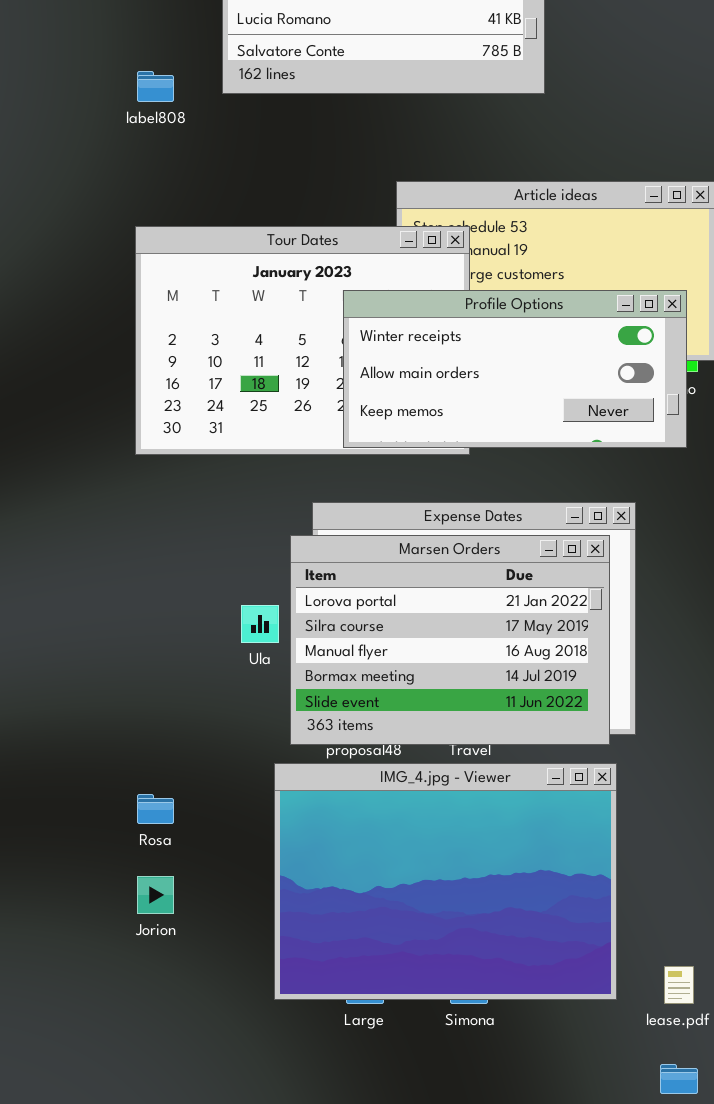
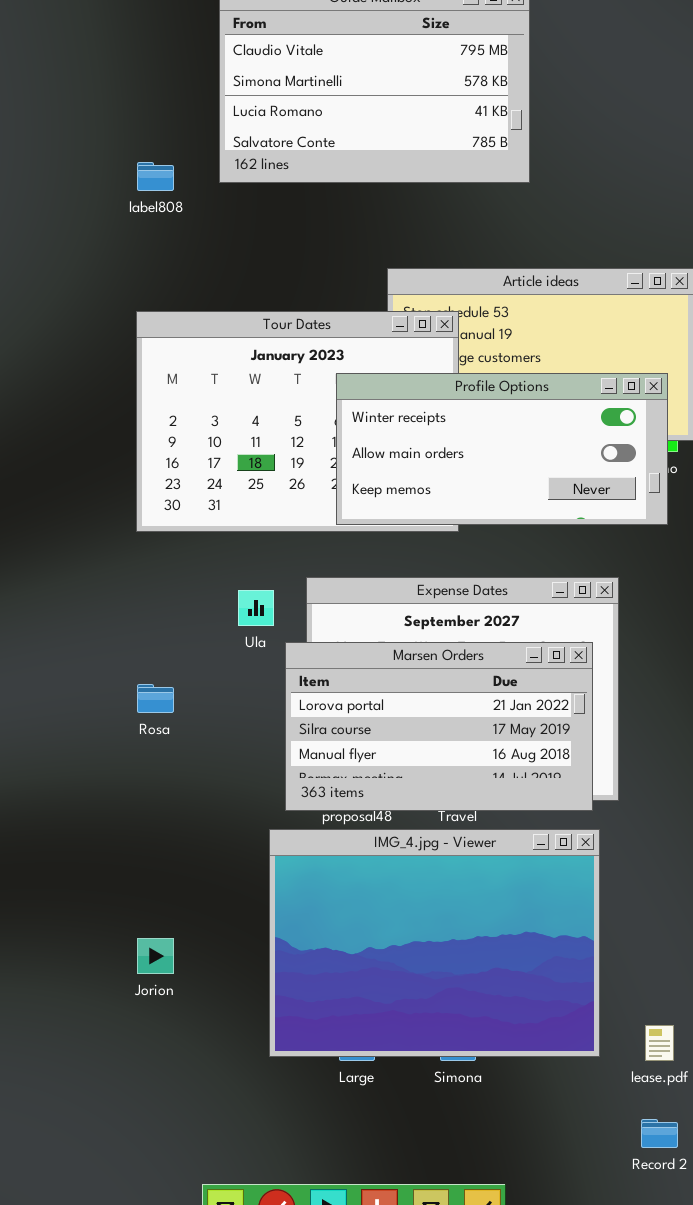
Marsen Orders: [290,535,610,745] -> [285,642,593,811], resized
Ula: [241,605,279,643] -> [238,590,274,626], moved
Rosa: [137,794,174,824] -> [137,684,174,713], moved

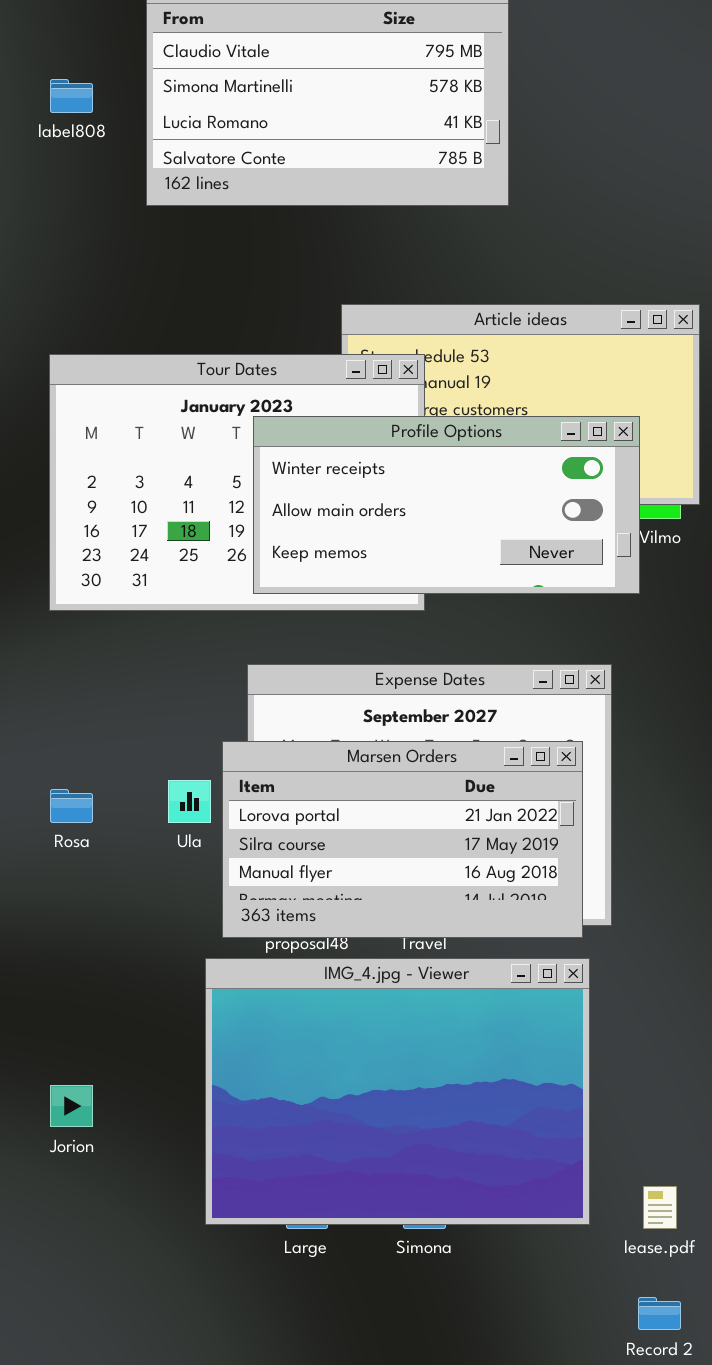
label808: [137,162,174,191] -> [50,79,93,113], moved
Profile Options: [336,373,668,525] -> [253,416,640,594], moved
Ula: [238,590,274,626] -> [168,780,211,823], moved

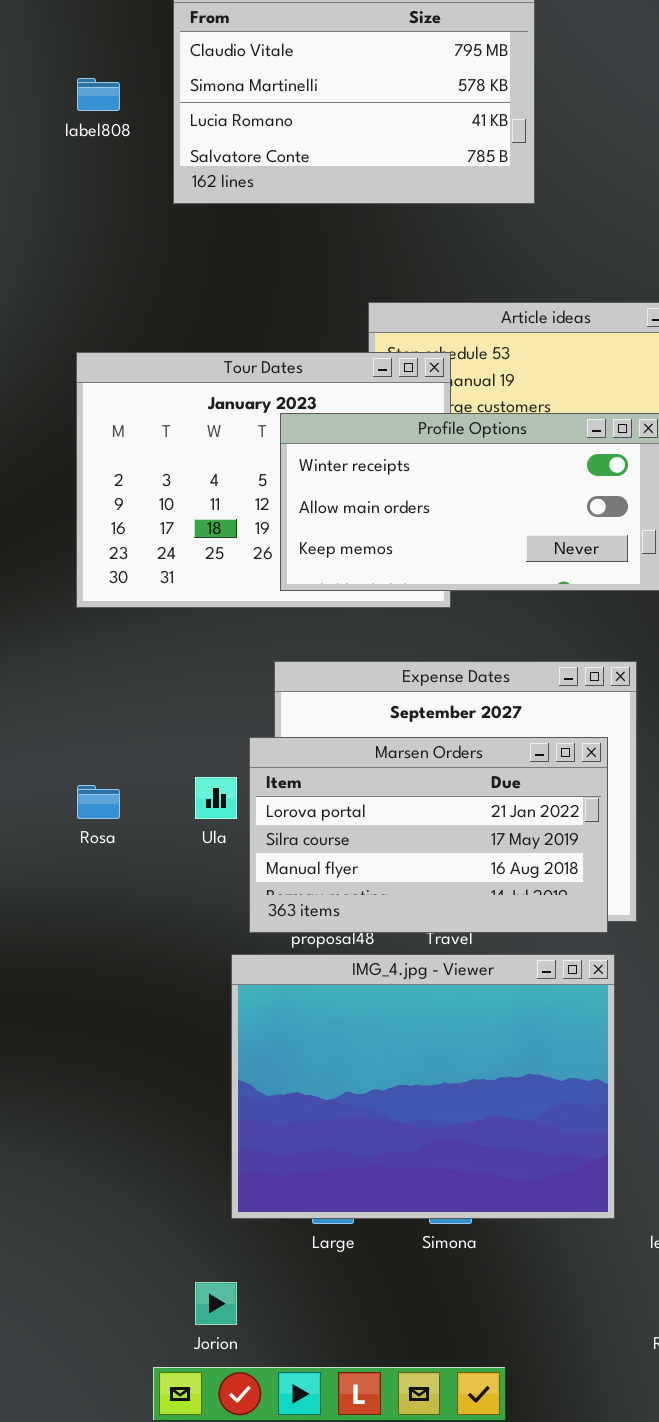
Jorion: [50,1085,93,1127] -> [195,1282,237,1325], moved

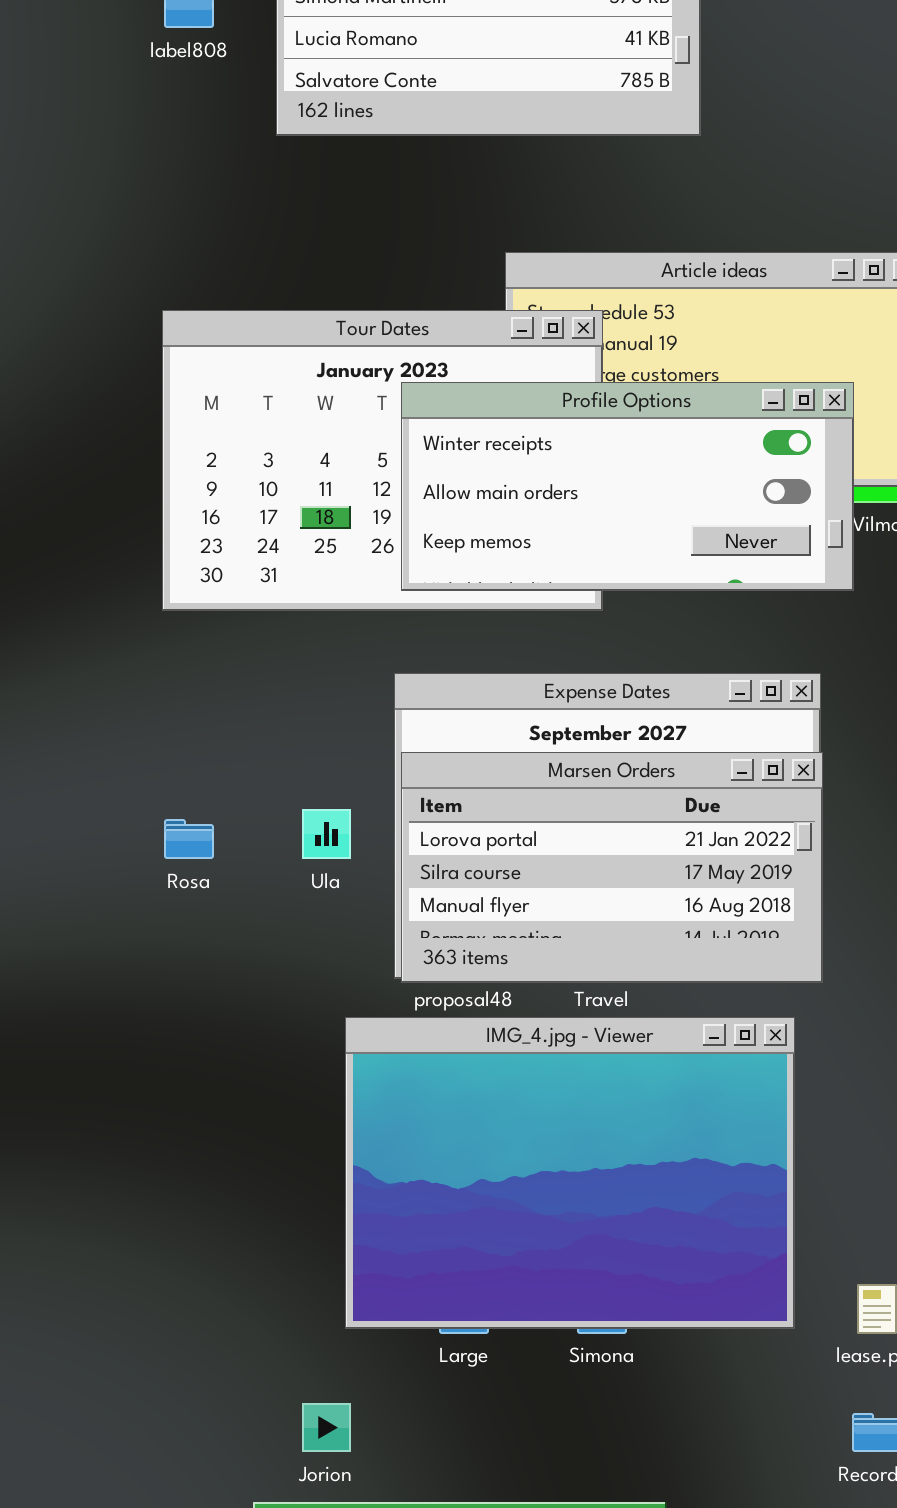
Marsen Orders: [249,737,608,933] -> [401,752,823,983], moved

